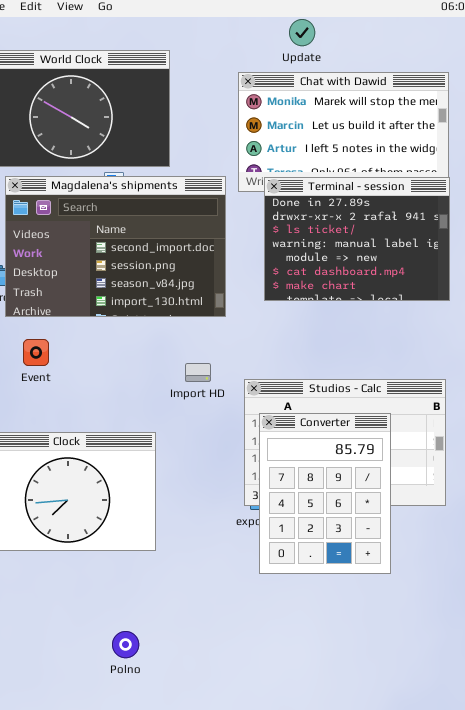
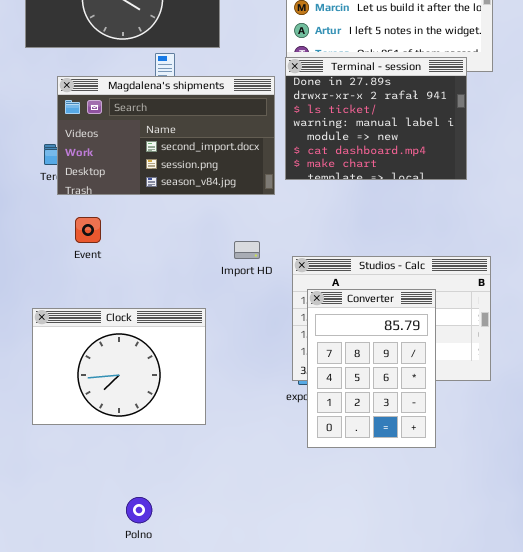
Magdalena's shipments: [5,176,226,317] -> [57,76,275,195], resized
Terminal - session: [264,177,450,301] -> [285,57,467,180], moved
Polno: [112,631,139,658] -> [126,497,152,523], moved

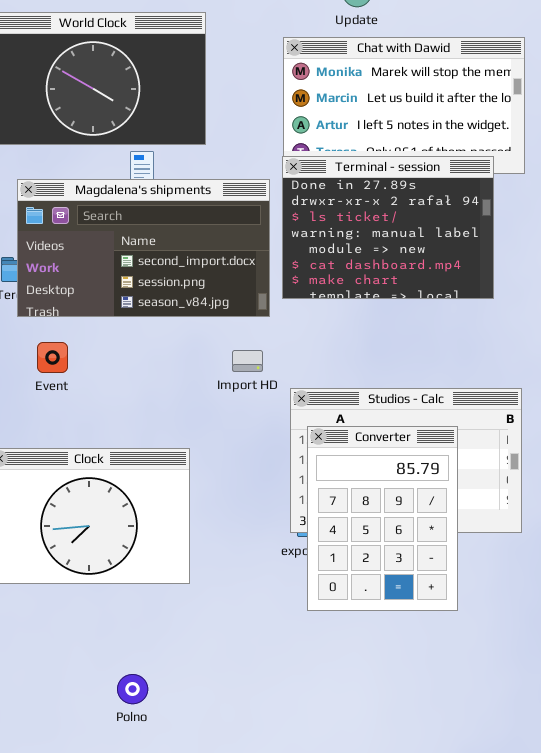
Import HD: [234,241,260,259] -> [232,350,263,372], moved
Polno: [126,497,152,523] -> [117,674,148,704], moved

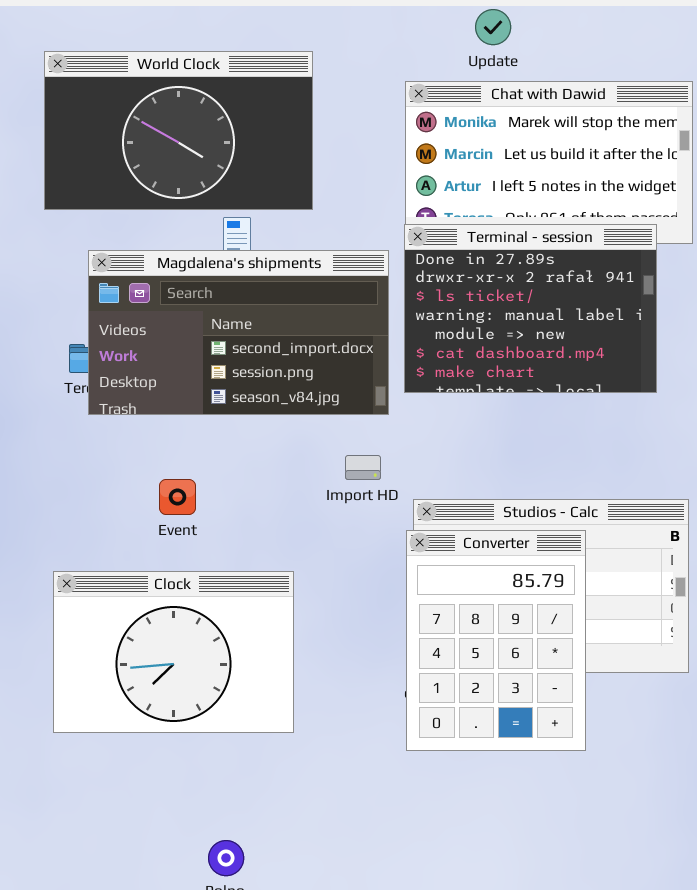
Event: [37,342,68,373] -> [159,479,196,515], moved
Converter: [307,426,458,611] -> [406,530,586,751], moved

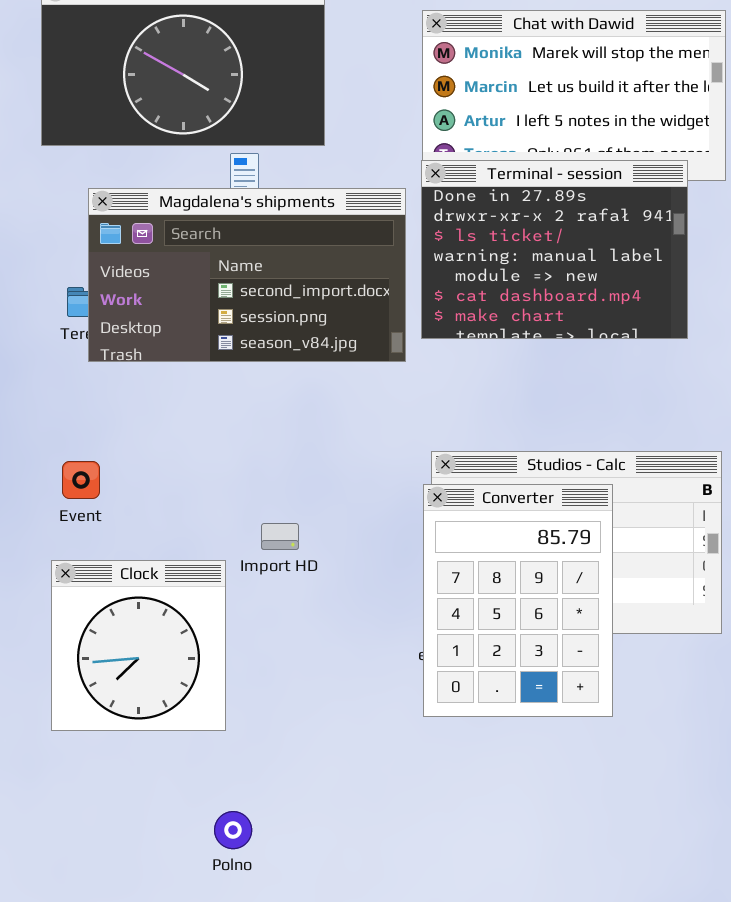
Import HD: [345,455,381,480] -> [261,523,299,550], moved
Event: [159,479,196,515] -> [62,461,100,499], moved
Clock: [53,571,294,733] -> [51,560,226,731], moved, resized

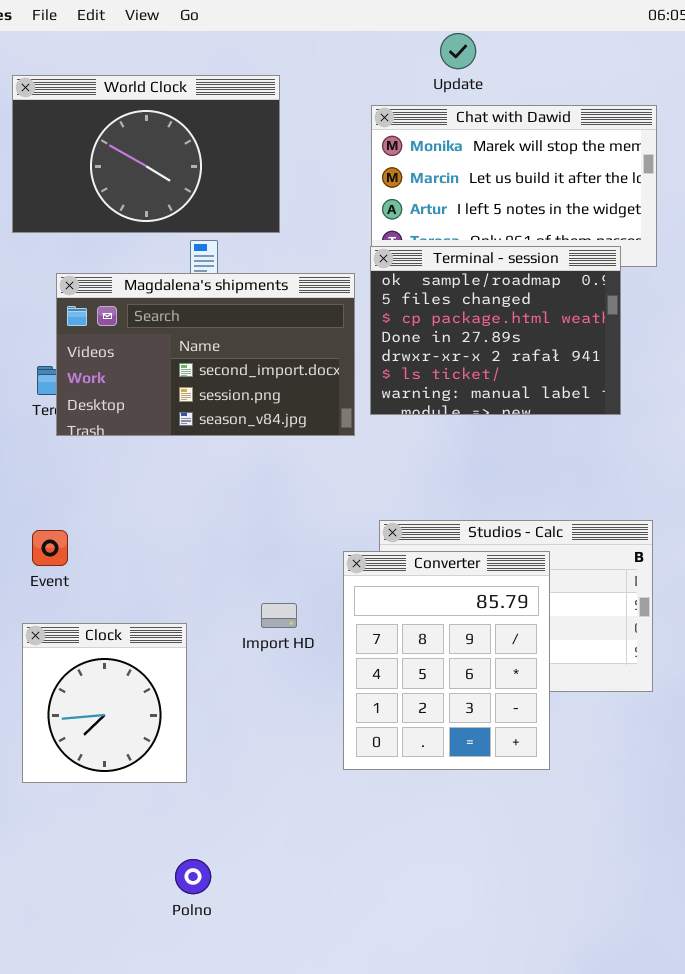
Terminal - session: [421,160,688,339] -> [370,246,621,415], scrolled up 3 rows
Converter: [423,484,613,717] -> [343,551,550,770], resized
Import HD: [261,523,299,550] -> [261,603,297,628], moved

